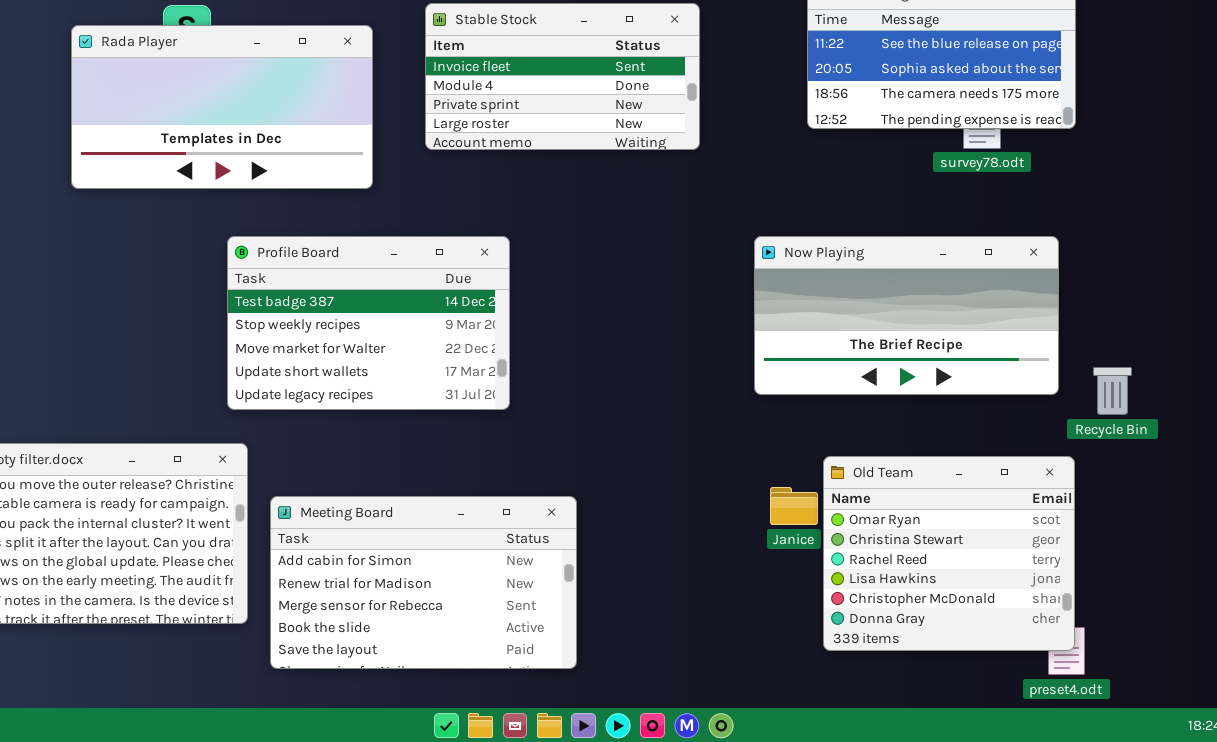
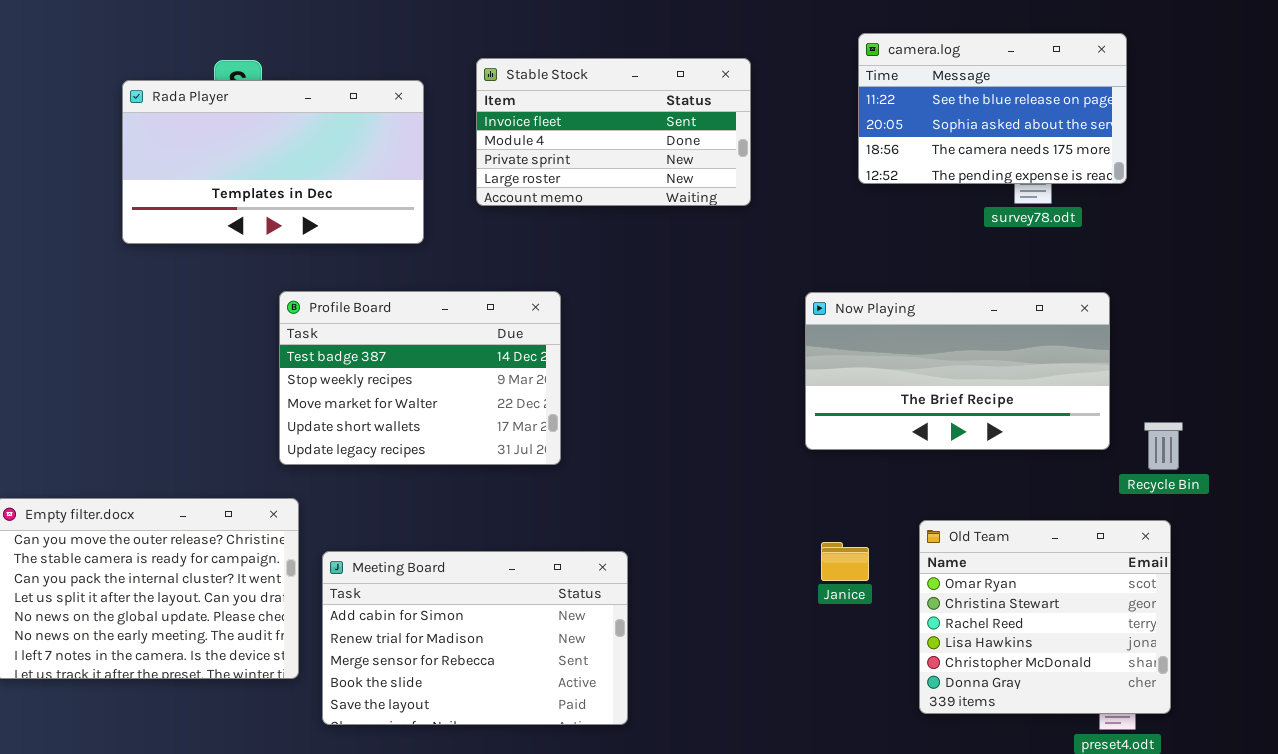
Old Team: [823,456,1075,651] -> [919,520,1171,714], moved

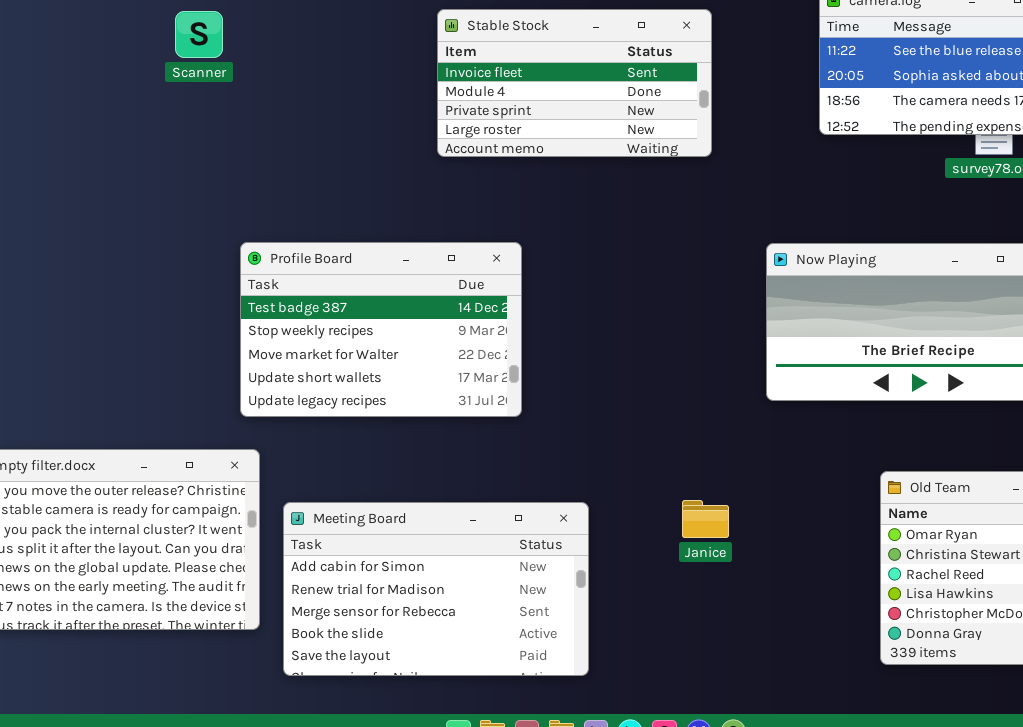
Rada Player: [122,80,424,244] -> none, closed
Janice: [821,542,869,581] -> [682,500,729,538], moved

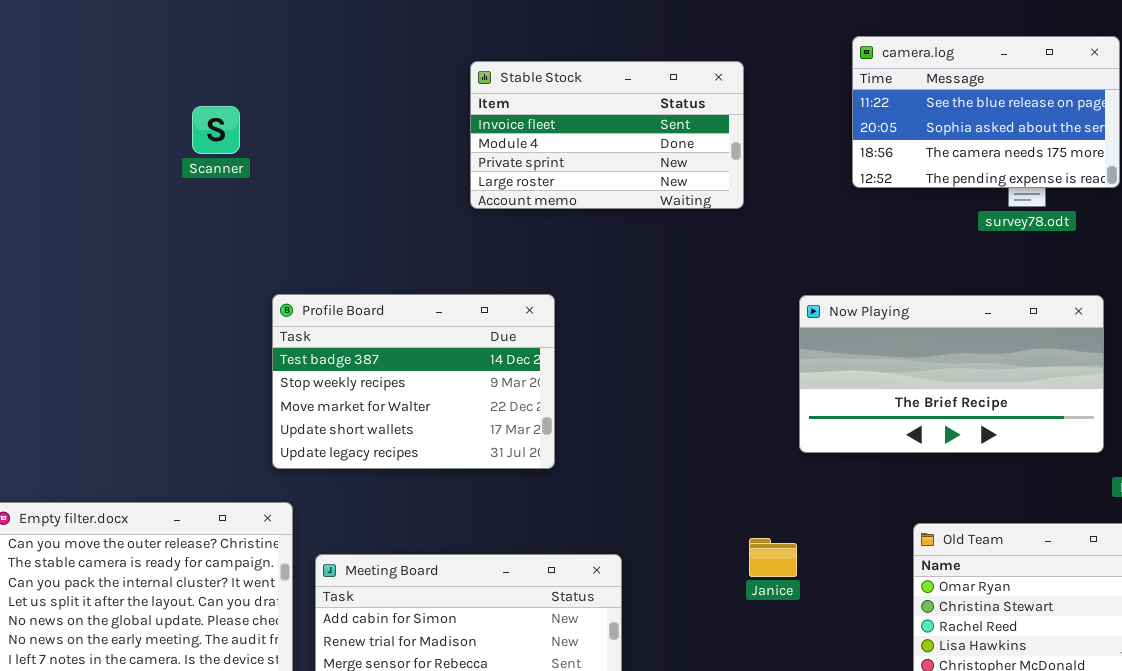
Scanner: [175,11,223,58] -> [192,106,240,154], moved
Janice: [682,500,729,538] -> [749,538,797,577], moved

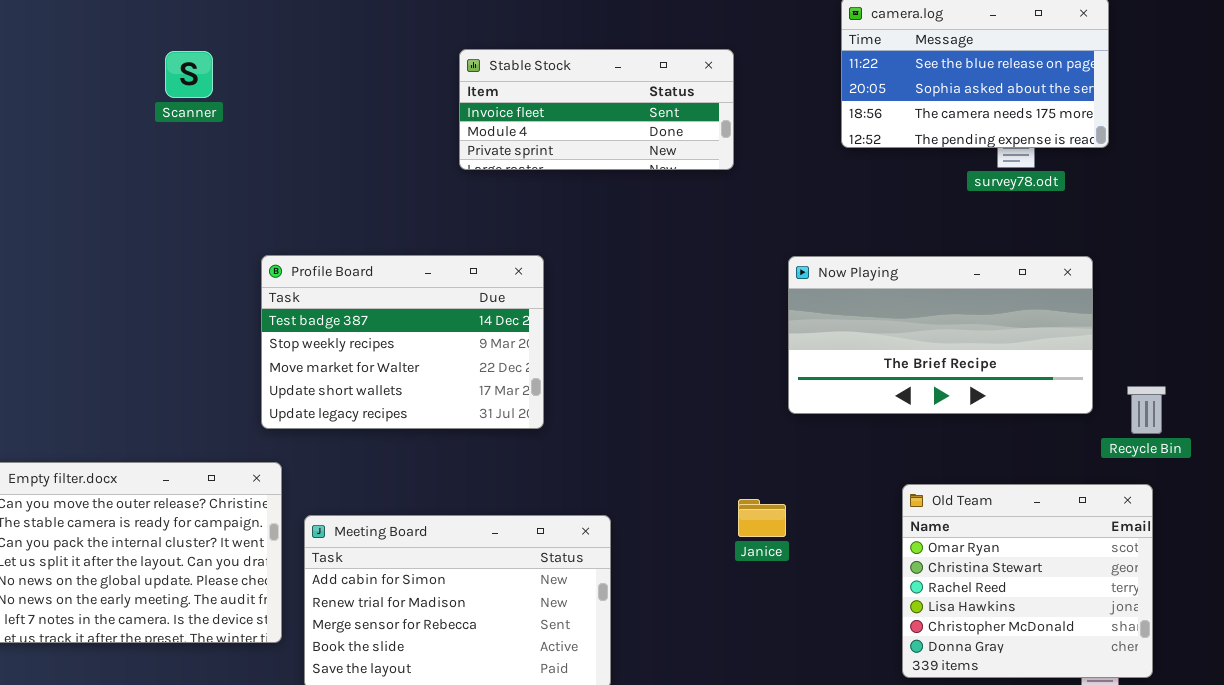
Stable Stock: [470,61,744,209] -> [459,49,734,170], resized
Scanner: [192,106,240,154] -> [165,51,213,98], moved

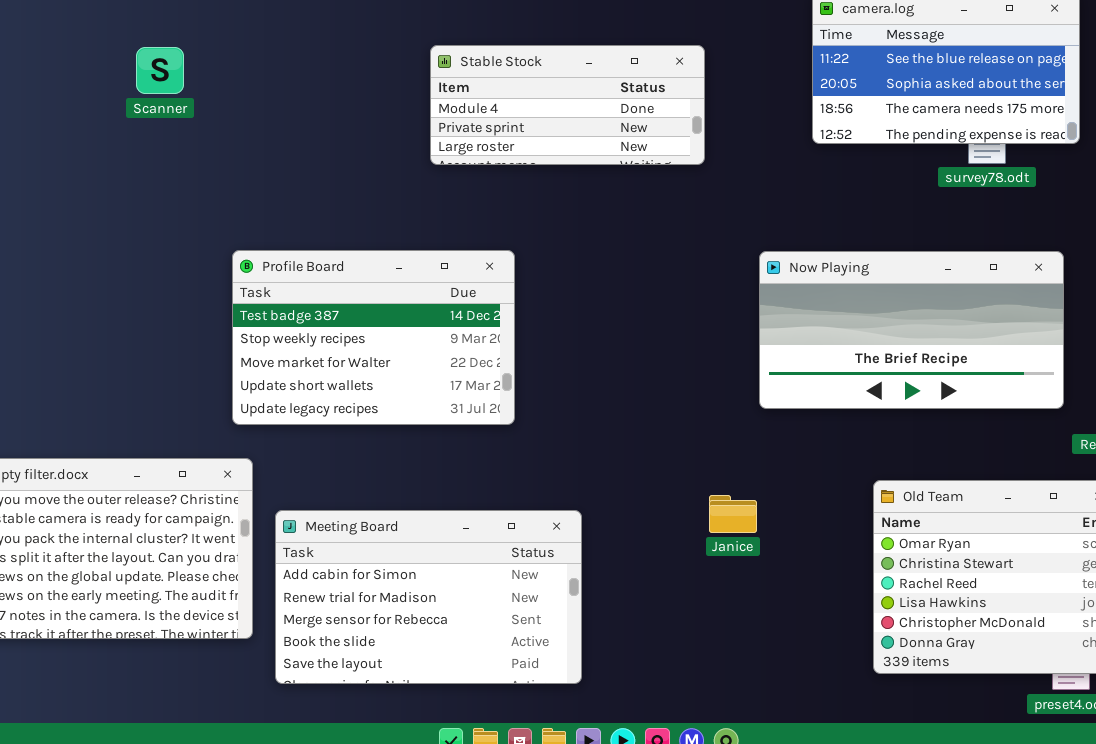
Stable Stock: [459,49,734,170] -> [430,45,705,165], scrolled down 1 row

